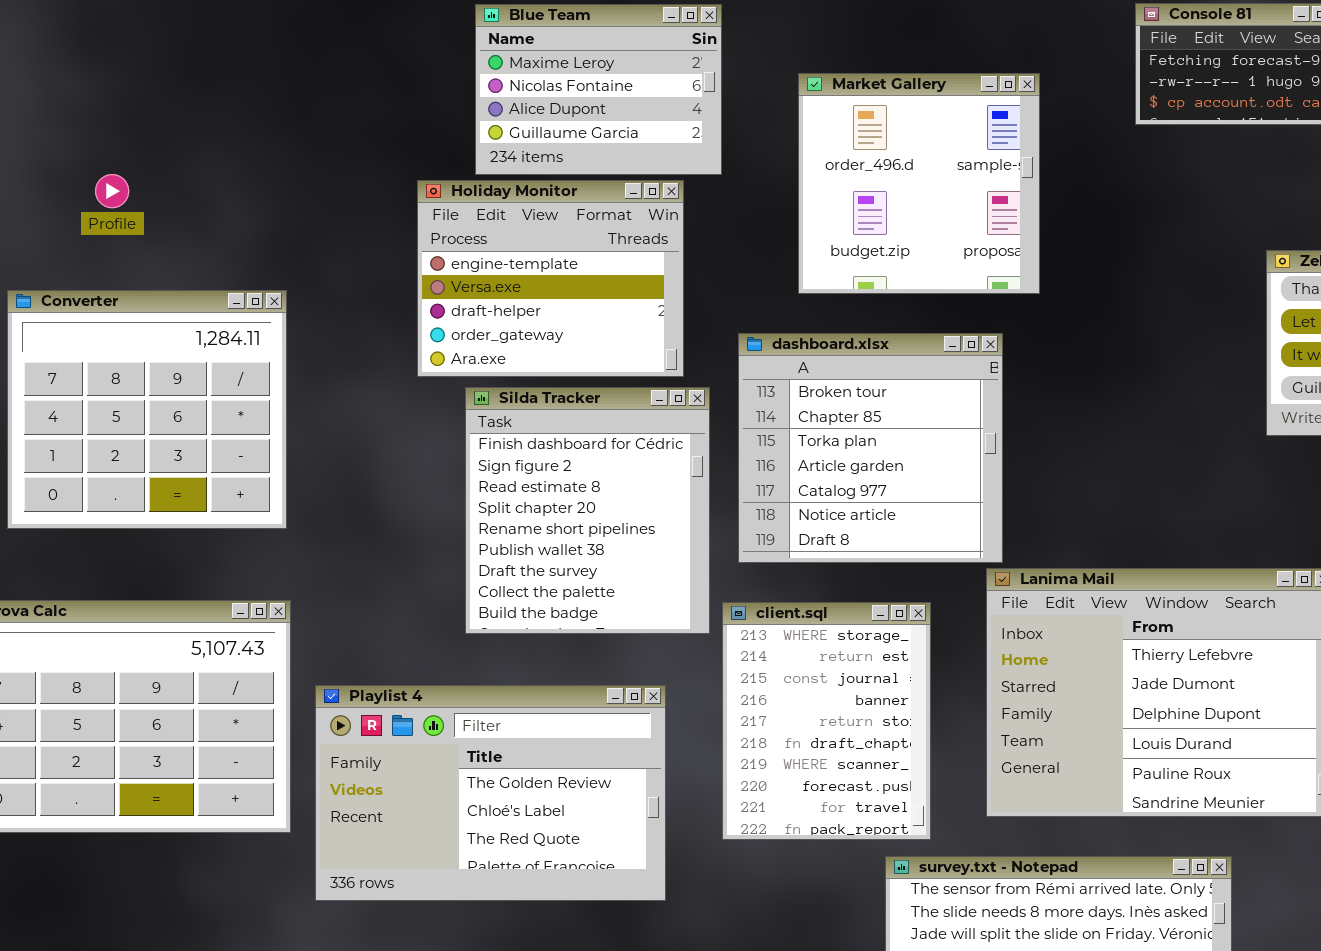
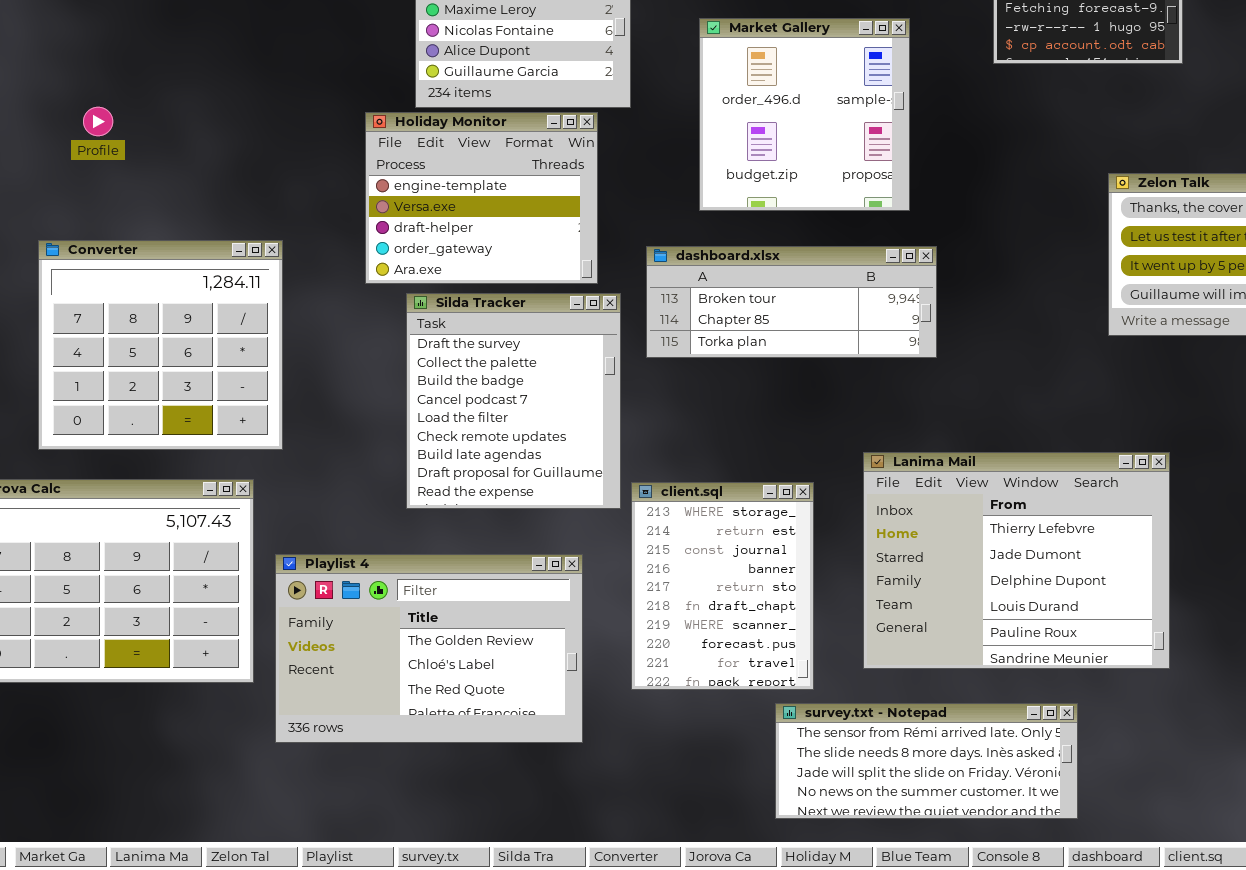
Converter: [7,290,287,529] -> [38,240,283,450], moved
dashboard.xlsx: [738,333,1003,563] -> [646,246,937,358], resized
Silda Tracker: [465,387,710,634] -> [406,293,621,509], scrolled down 6 rows

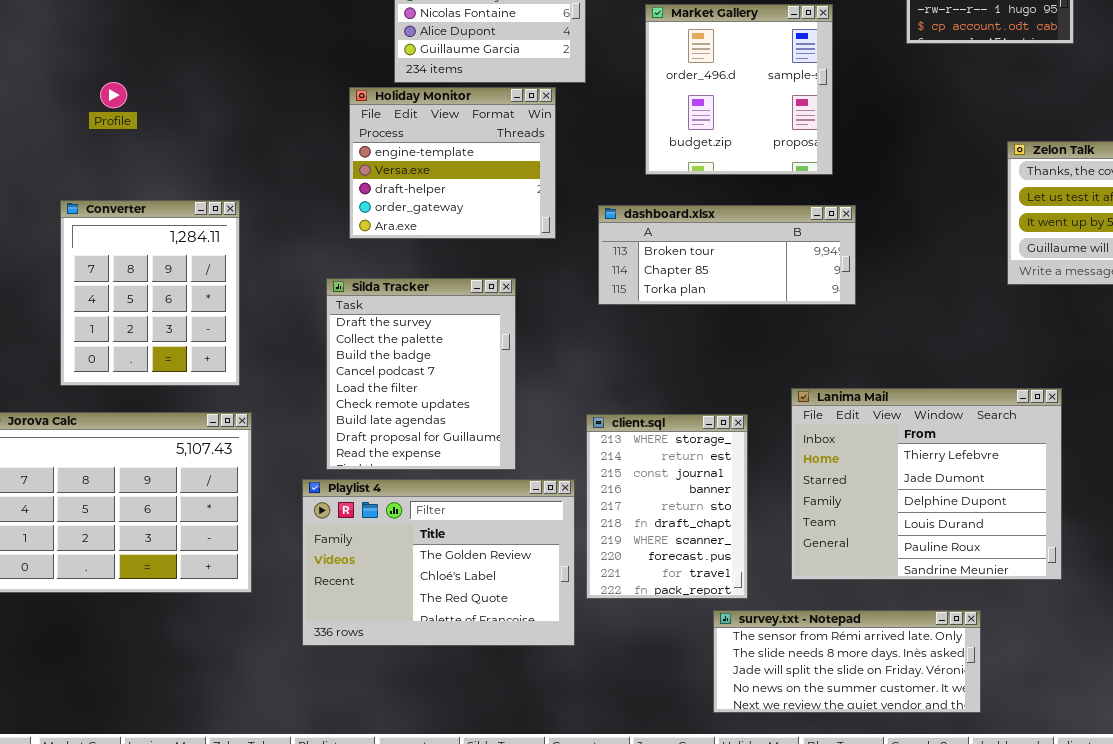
Converter: [38,240,283,450] -> [60,200,240,386], resized
Silda Tracker: [406,293,621,509] -> [326,278,516,470], moved
Playlist 4: [275,554,583,743] -> [302,479,575,646], moved

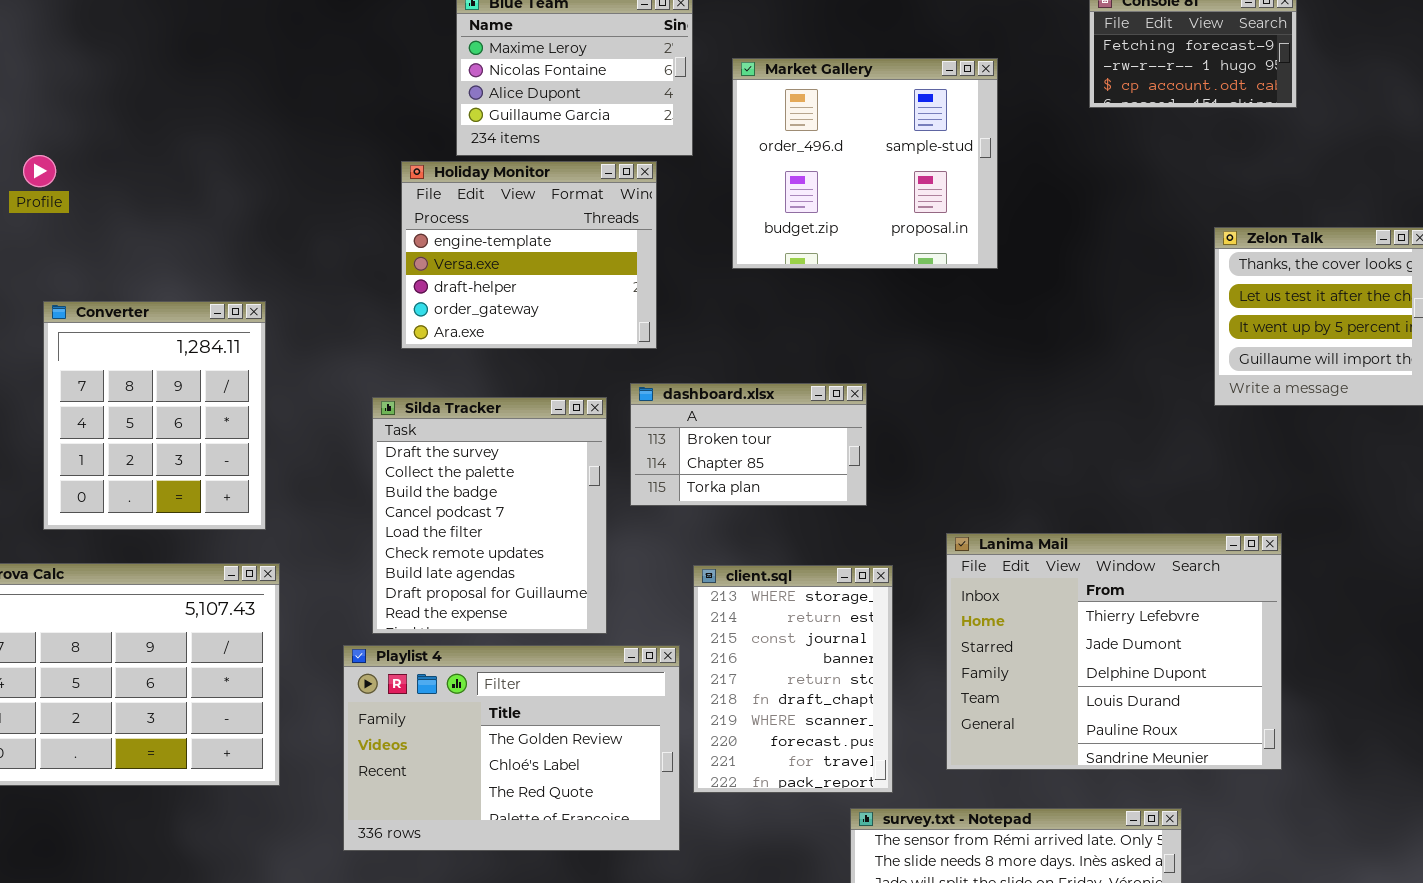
Market Gallery: [645,4,833,175] -> [732,58,998,269], resized
Profile: [100,82,127,108] -> [23,155,56,187], moved
dashboard.xlsx: [598,205,856,305] -> [630,383,867,506], moved, resized

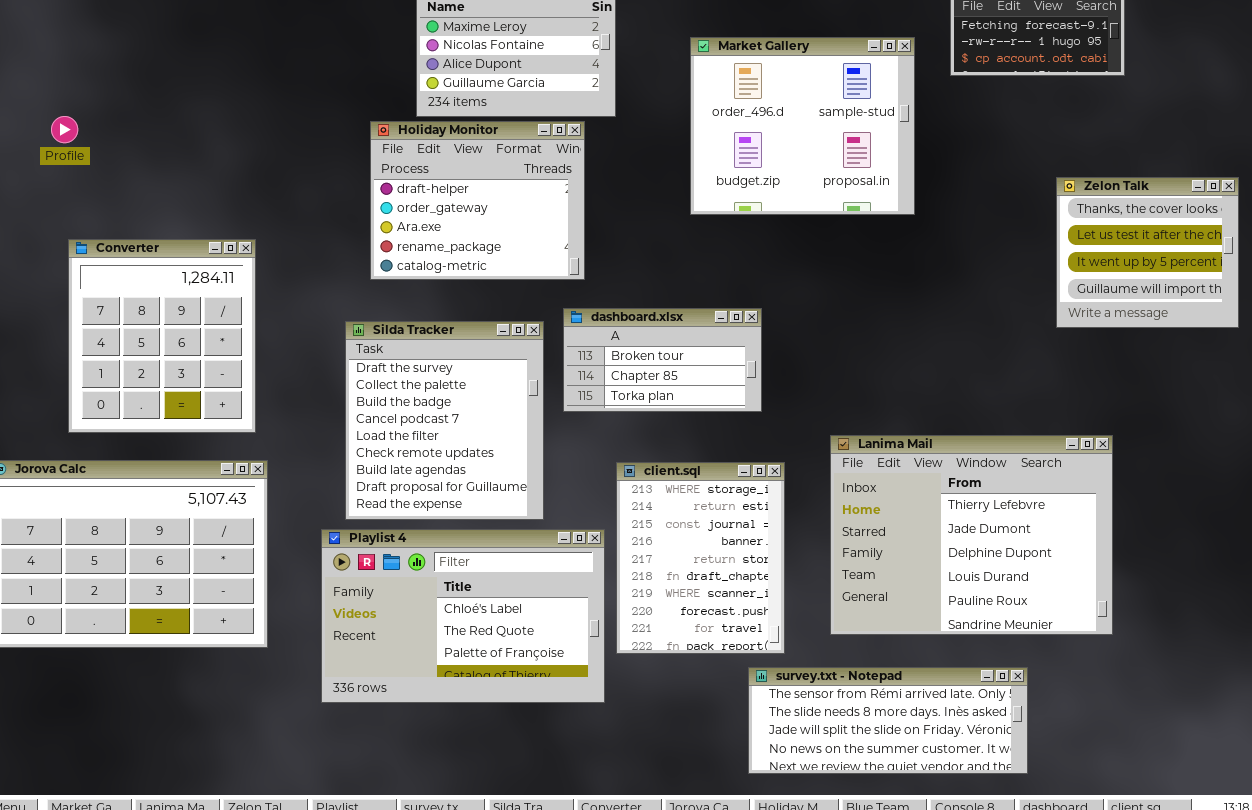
Market Gallery: [732,58,998,269] -> [690,37,915,215], moved
Holiday Monitor: [401,161,657,349] -> [370,121,585,280], scrolled down 2 rows
Playlist 4: [343,645,680,851] -> [321,529,605,703], scrolled down 1 row

